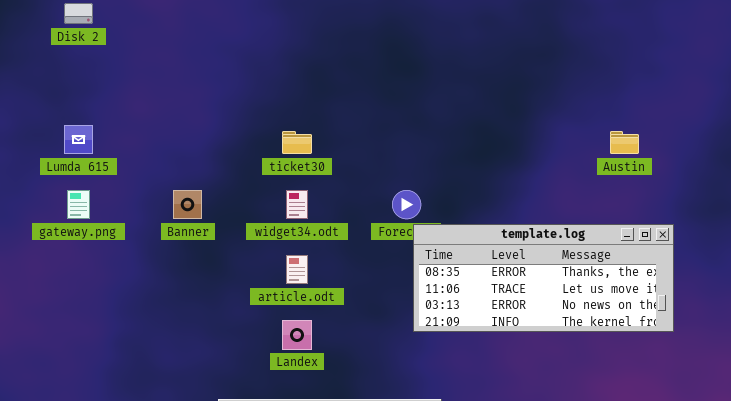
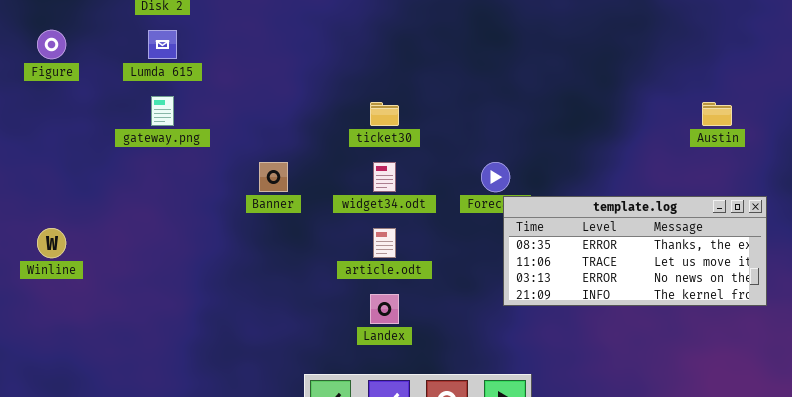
Lumda 615: [64,125,93,154] -> [148,30,177,59], moved
gateway.png: [67,190,90,219] -> [151,96,174,126], moved

